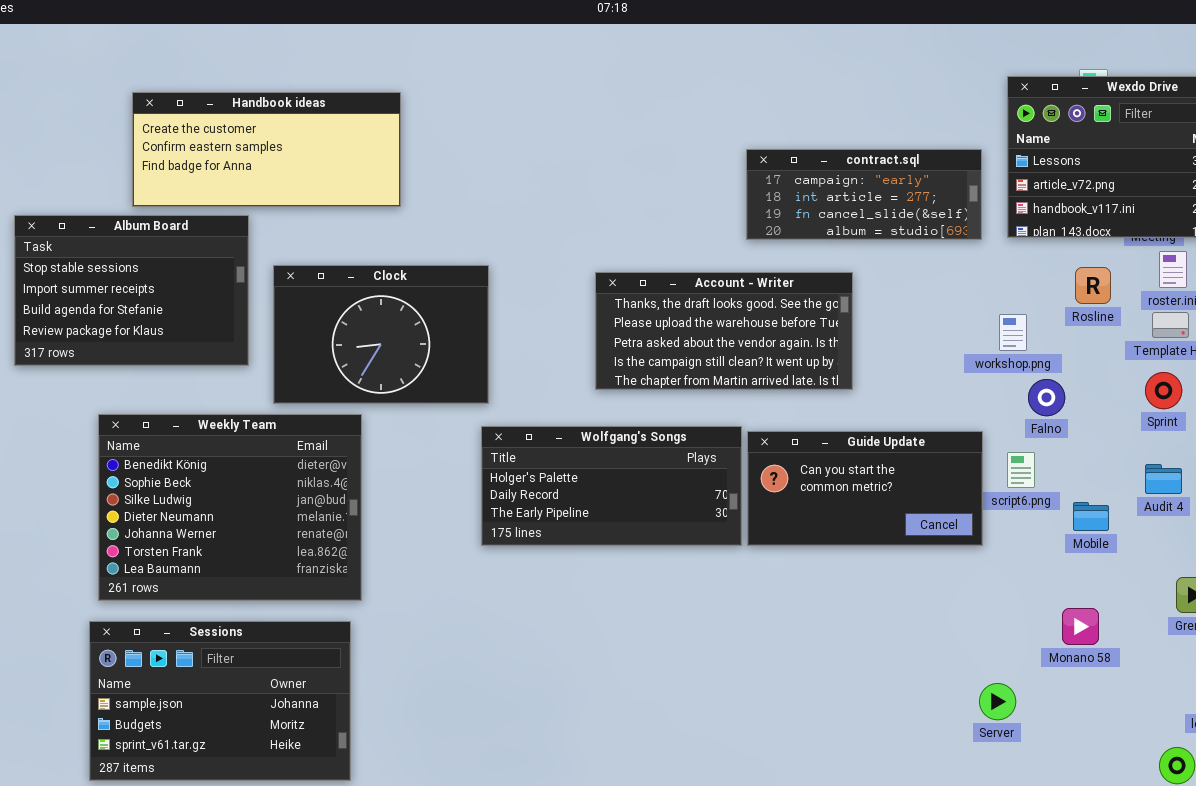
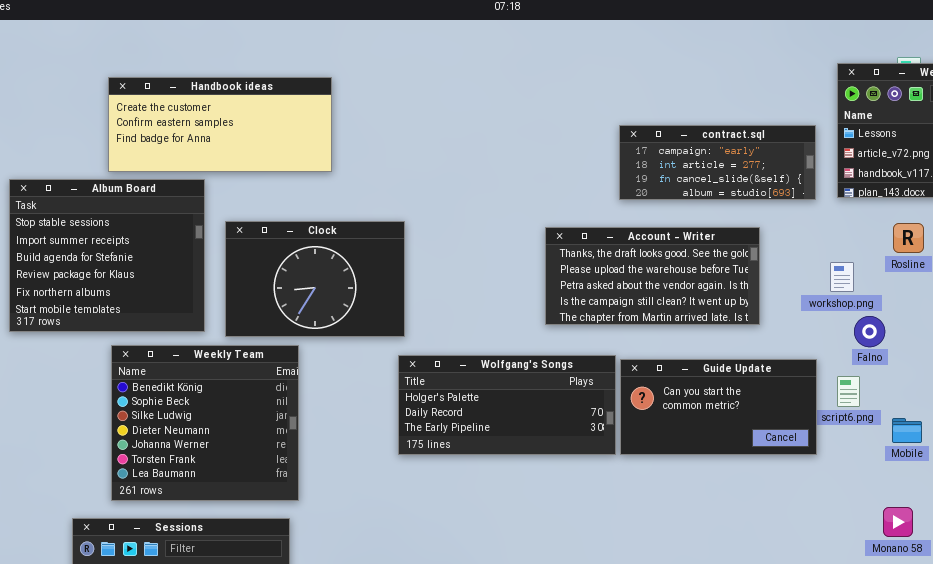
Album Board: [14,215,249,366] -> [9,179,205,332], resized
Account - Writer: [595,272,853,390] -> [545,227,760,325], moved
Weekly Team: [98,414,362,601] -> [111,345,299,501], resized

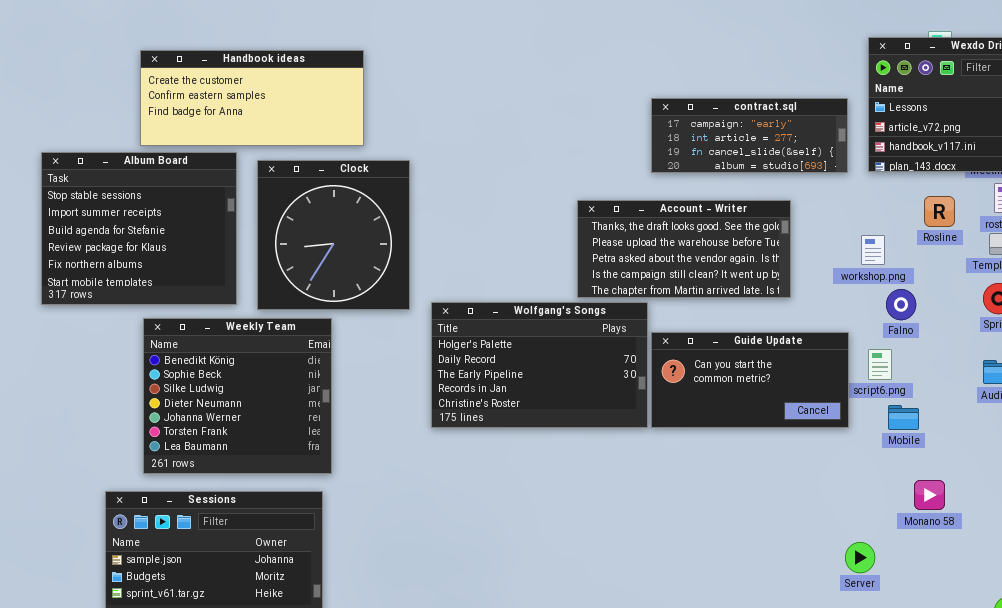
Clock: [225,221,405,337] -> [257,160,410,310], resized
Wolfgang's Songs: [398,355,616,455] -> [431,302,648,428], resized
Mobile: [892,418,922,443] -> [888,405,919,430], moved

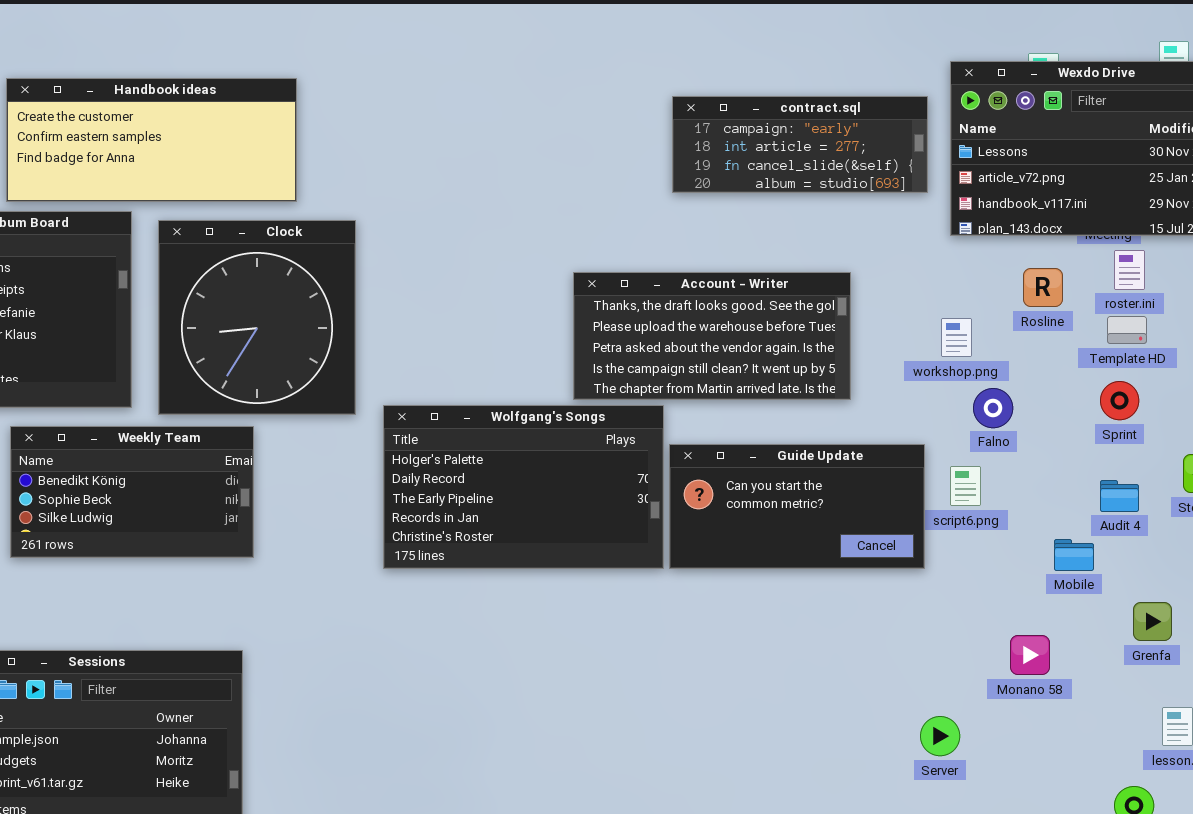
contract.sql: [651,98,848,173] -> [672,96,928,193], moved
Weekly Team: [143,318,332,474] -> [10,426,254,558], resized
Mobile: [888,405,919,430] -> [1054,539,1094,571], moved

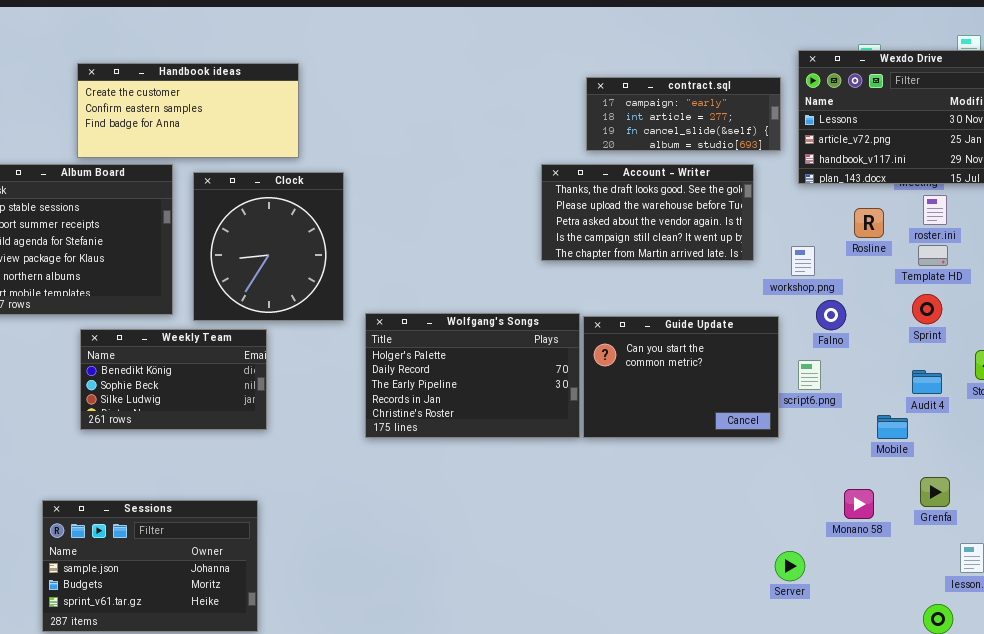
Account - Writer: [573,272,851,400] -> [541,164,754,261], moved
Guide Update: [669,444,925,569] -> [583,316,779,438], resized
Grenfa: [1133,602,1172,641] -> [920,477,950,507], moved

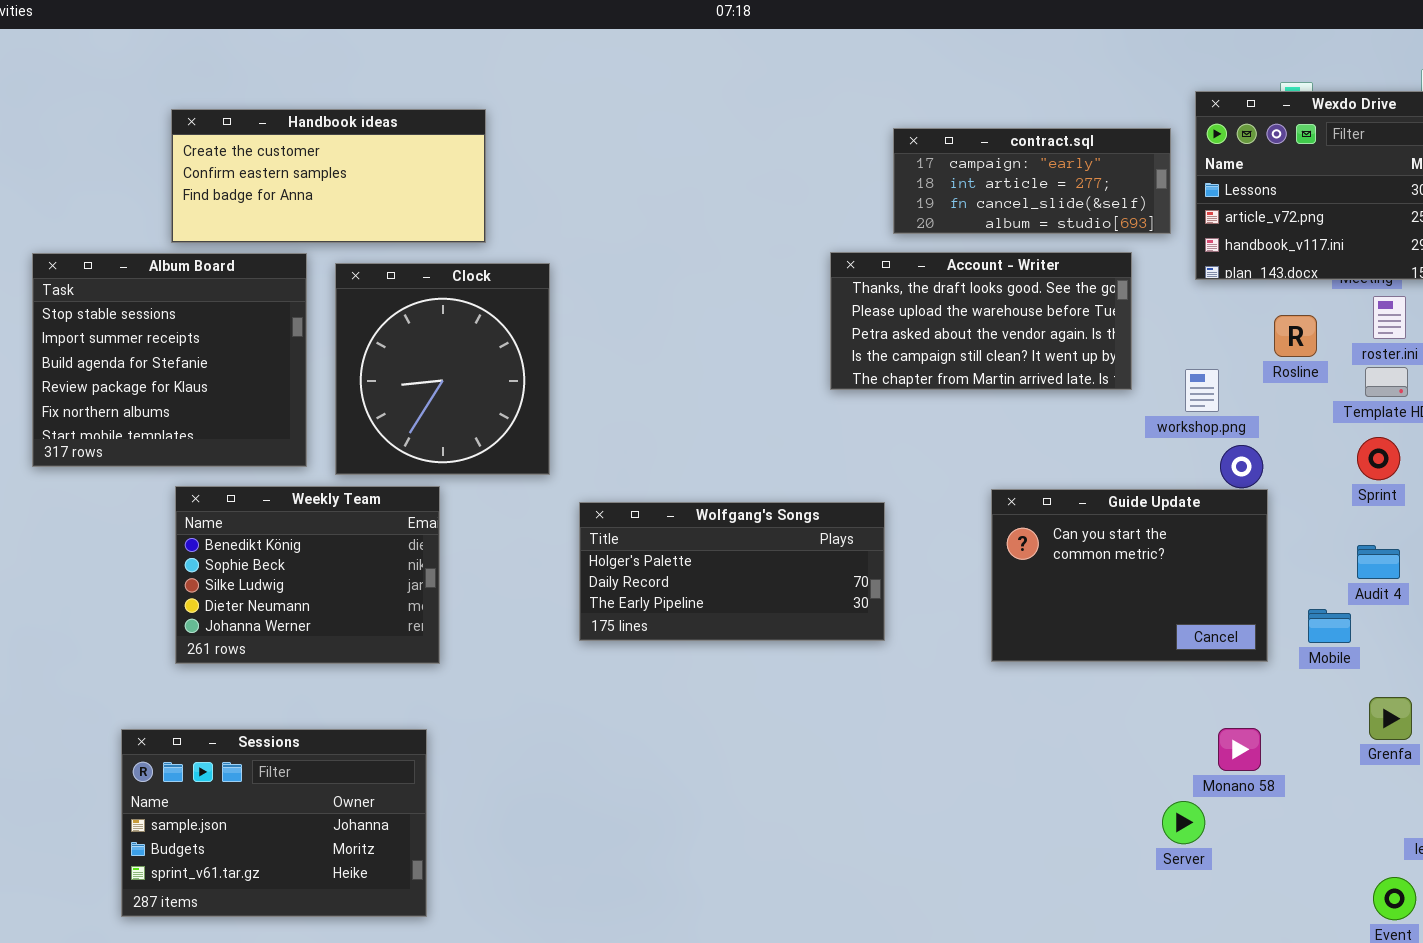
Wolfgang's Songs: [365,313,580,438] -> [579,502,885,641], resized
Guide Update: [583,316,779,438] -> [991,489,1268,662], moved
Weekly Team: [80,329,267,430] -> [175,486,440,664], resized
Monano 58: [844,489,874,519] -> [1218,728,1261,771], moved

